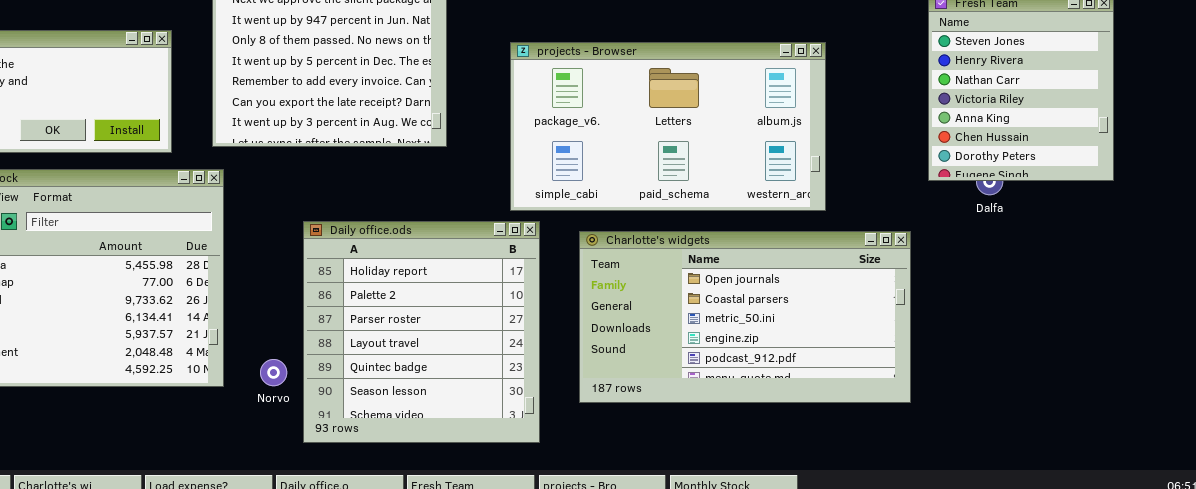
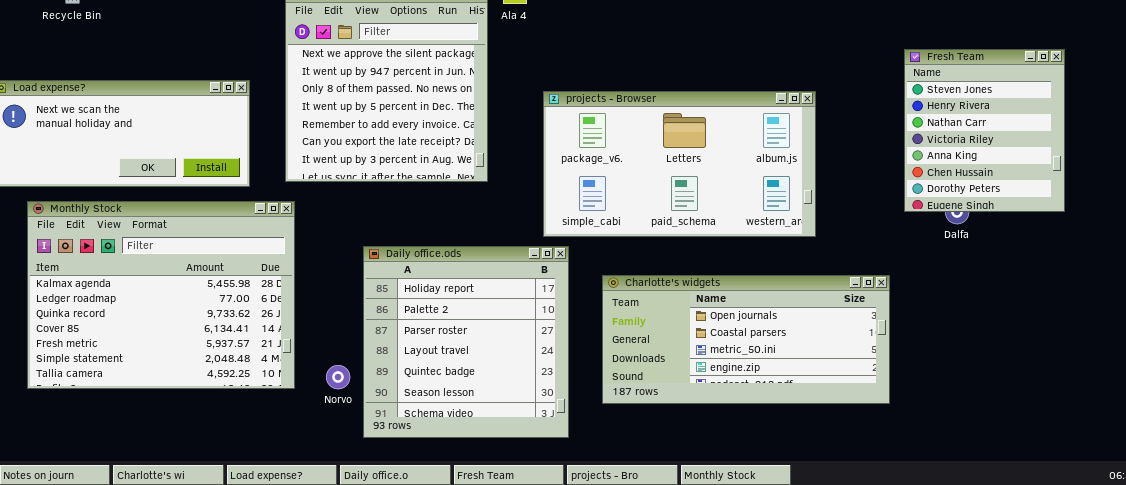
Charlotte's widgets: [579,231,911,403] -> [602,275,890,404], resized

